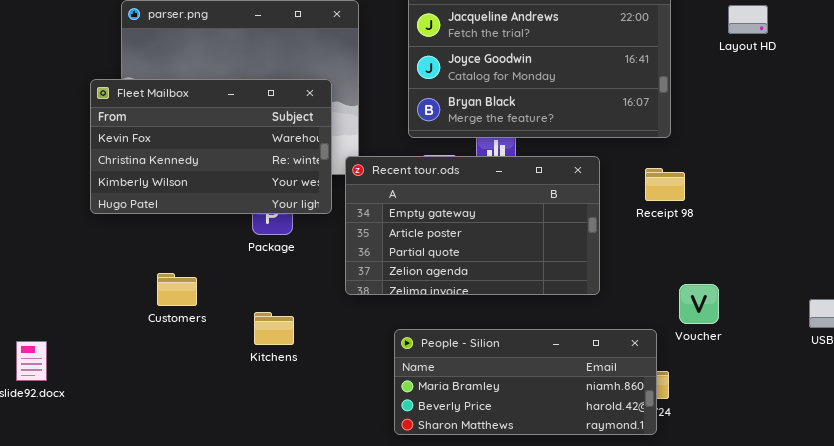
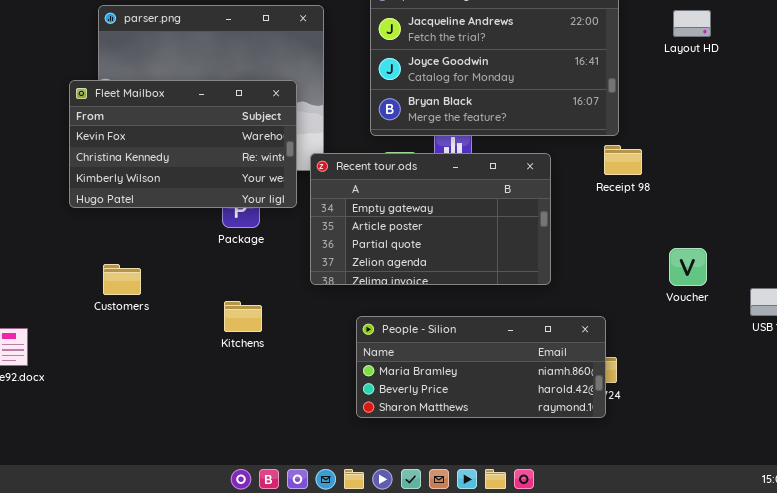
Receipt 98: [645,168,685,201] -> [604,145,642,175], moved
Customers: [157,273,197,306] -> [103,264,141,295], moved
Voucher: [679,284,719,324] -> [669,248,707,286], moved

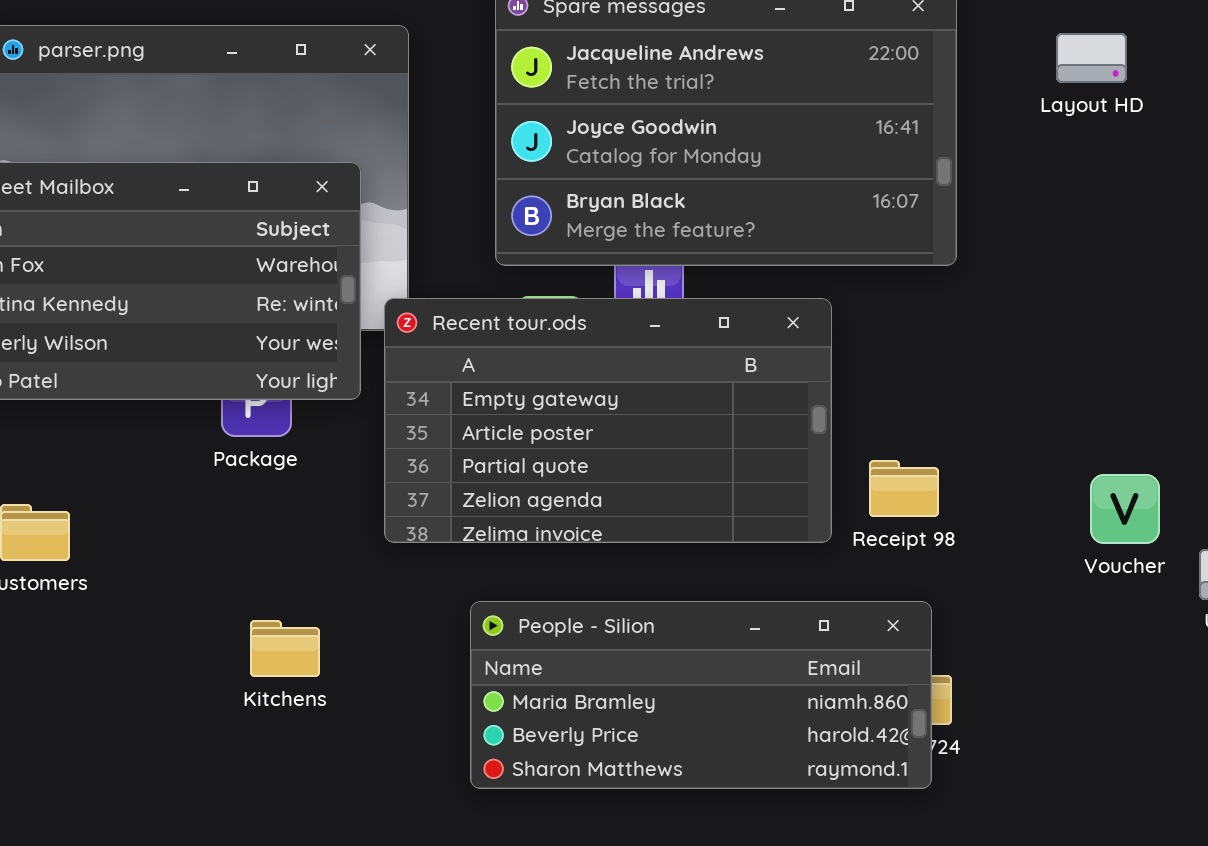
Receipt 98: [604,145,642,175] -> [869,460,939,517], moved
Voucher: [669,248,707,286] -> [1090,474,1160,544], moved
Kitchens: [224,301,262,332] -> [250,620,320,677], moved

